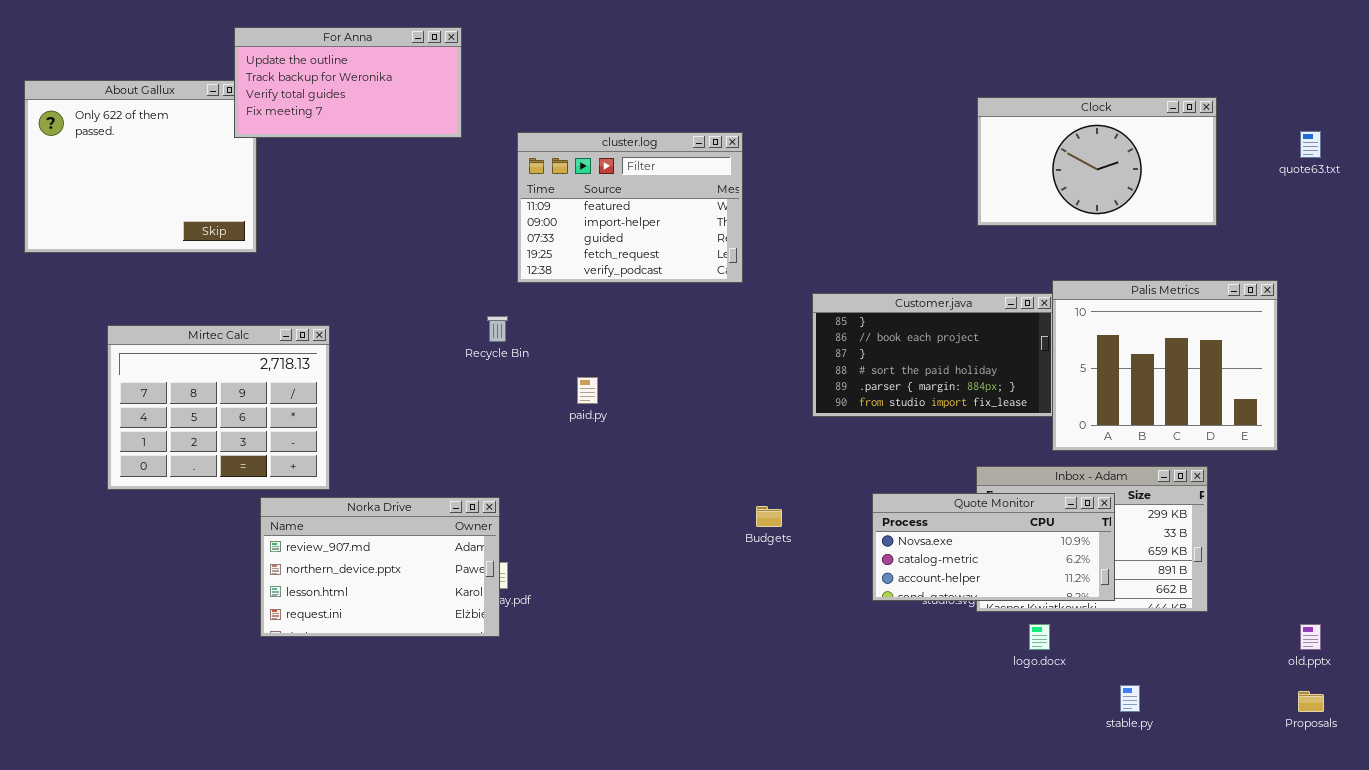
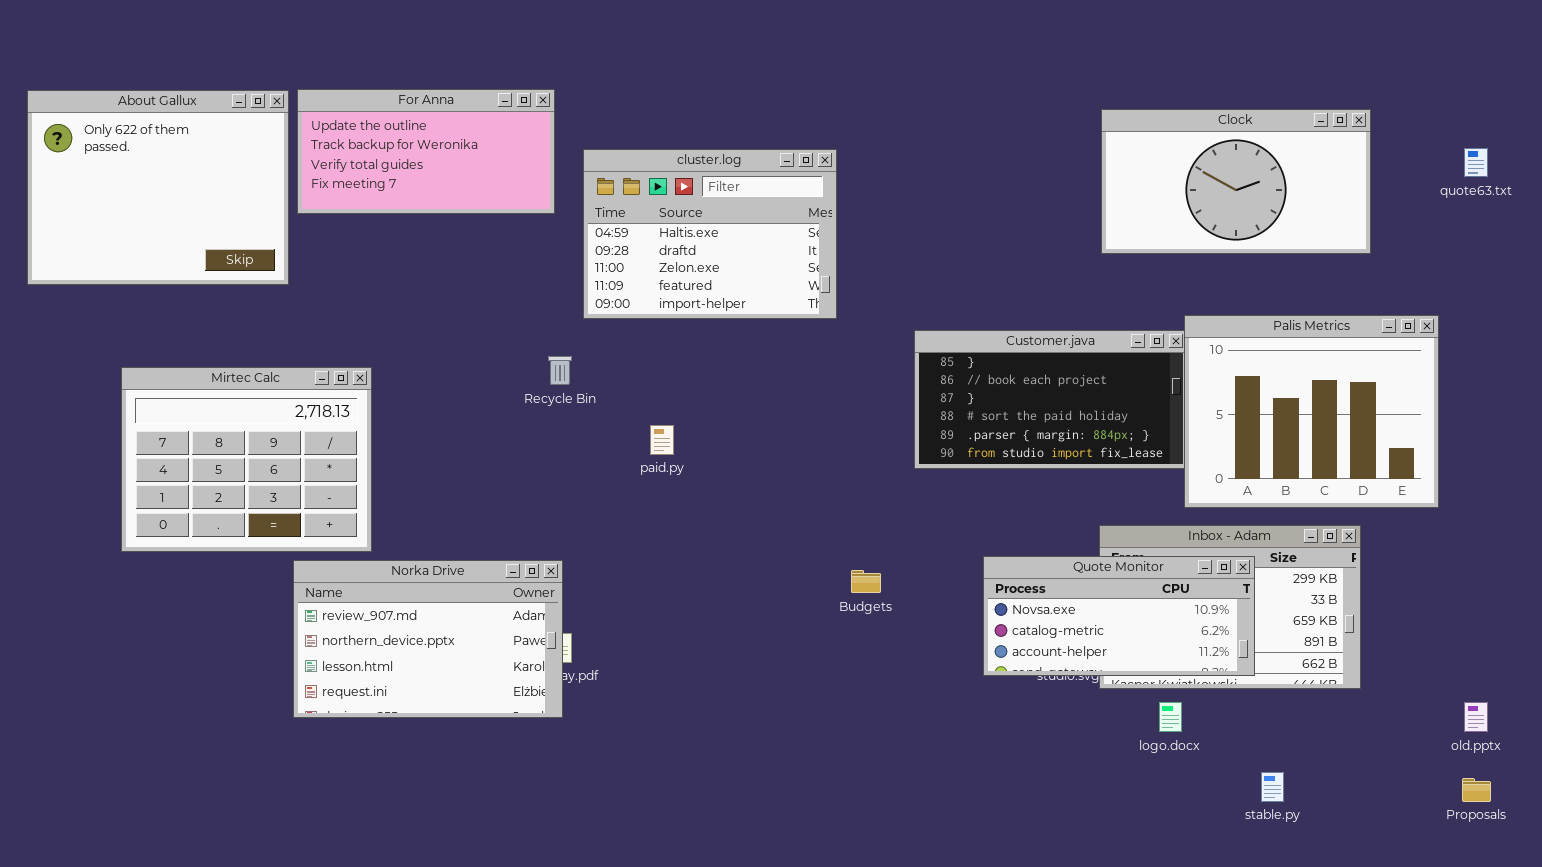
For Anna: [234,27,462,138] -> [297,89,555,214], moved
cluster.log: [517,132,743,283] -> [583,149,837,319], scrolled up 3 rows

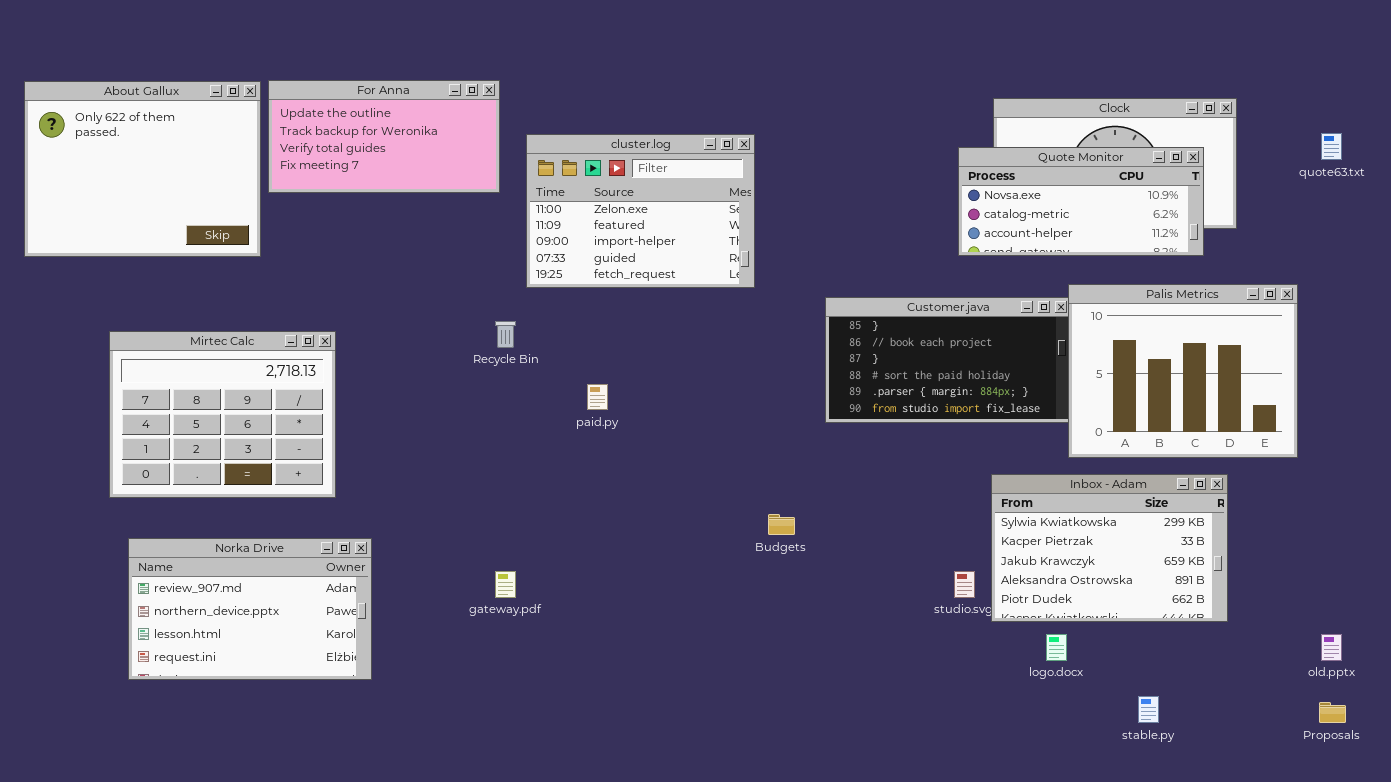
cluster.log: [583,149,837,319] -> [526,134,755,288], scrolled down 2 rows
Quote Monitor: [983,556,1255,676] -> [958,147,1204,256], moved
Norka Drive: [293,560,563,718] -> [128,538,372,680], moved

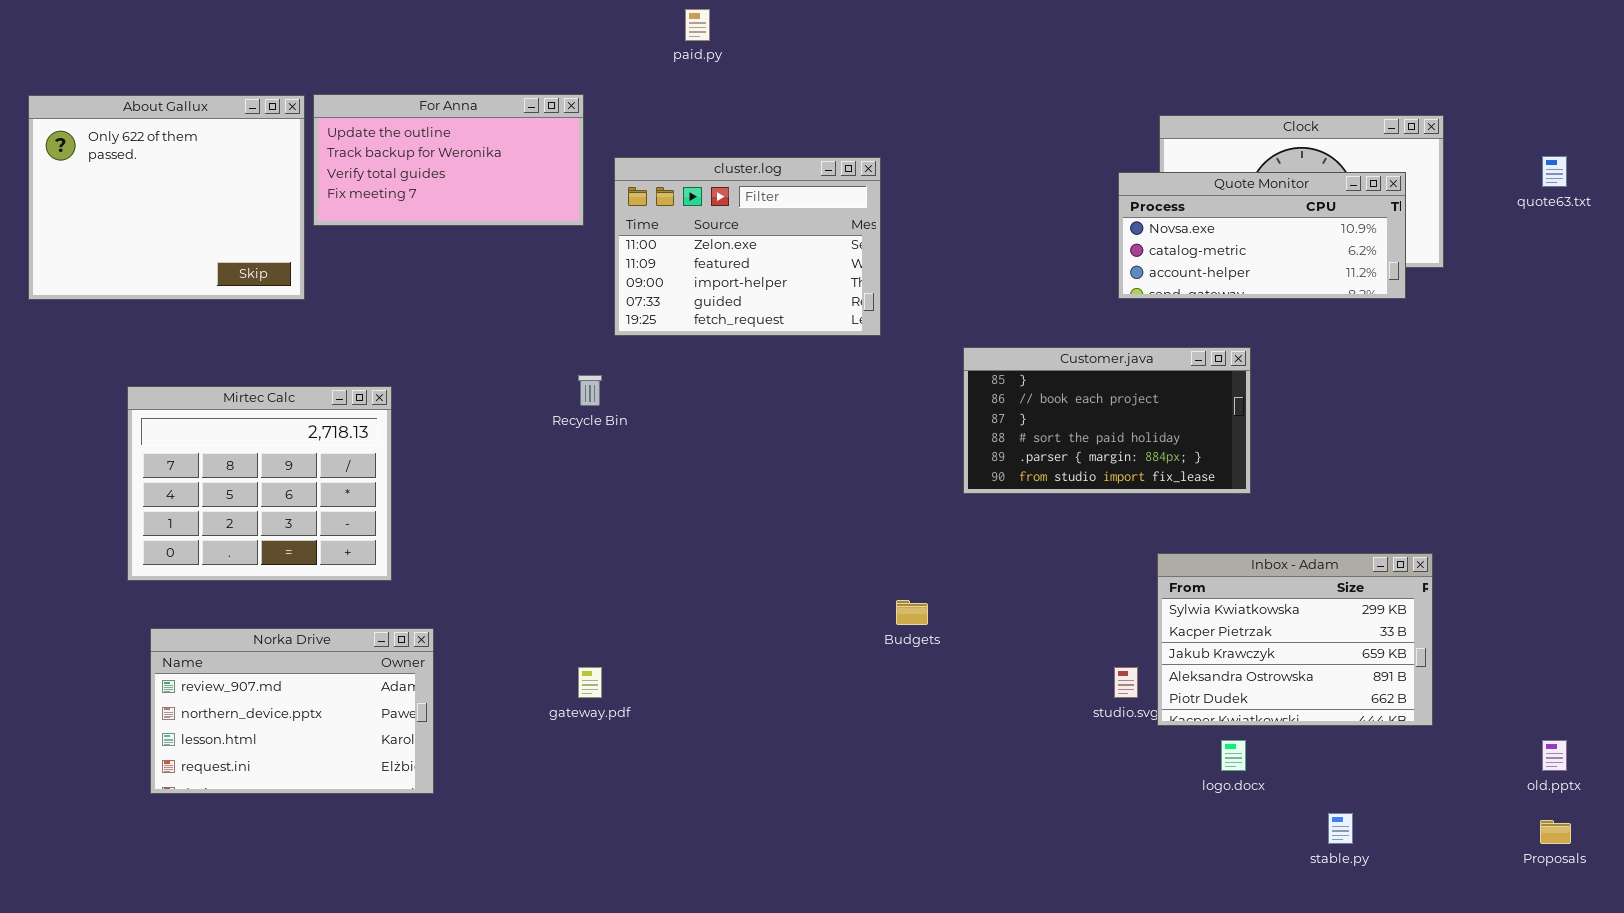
Palis Metrics: [1068,284,1298,458] -> none, closed
paid.py: [587,384,608,410] -> [685,9,710,41], moved

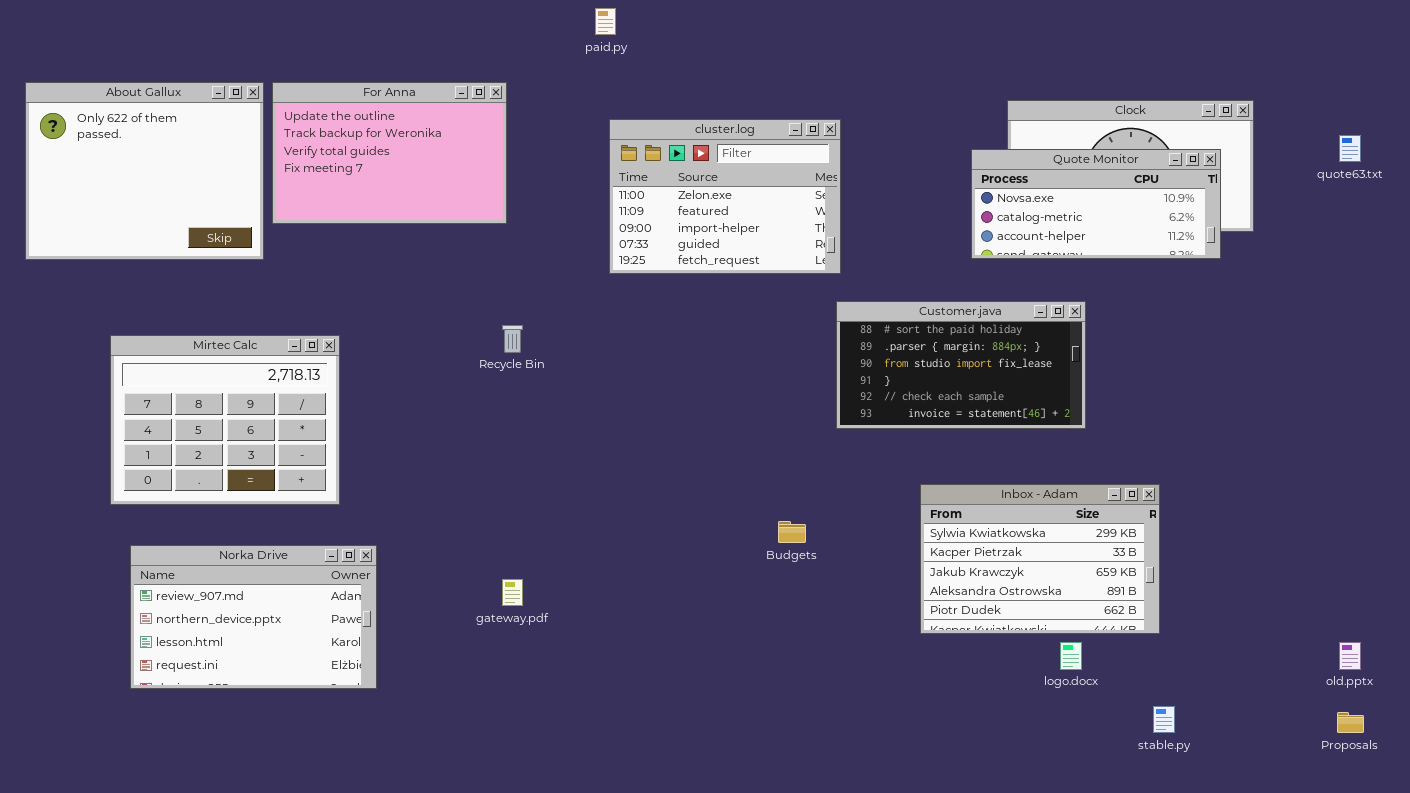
For Anna: [313,94,584,226] -> [272,82,507,224], resized
cluster.log: [614,157,881,336] -> [609,119,841,274], moved
Customer.java: [963,347,1251,494] -> [836,301,1086,429], scrolled down 3 rows
Inbox - Adam: [1157,553,1433,726] -> [920,484,1160,634], moved

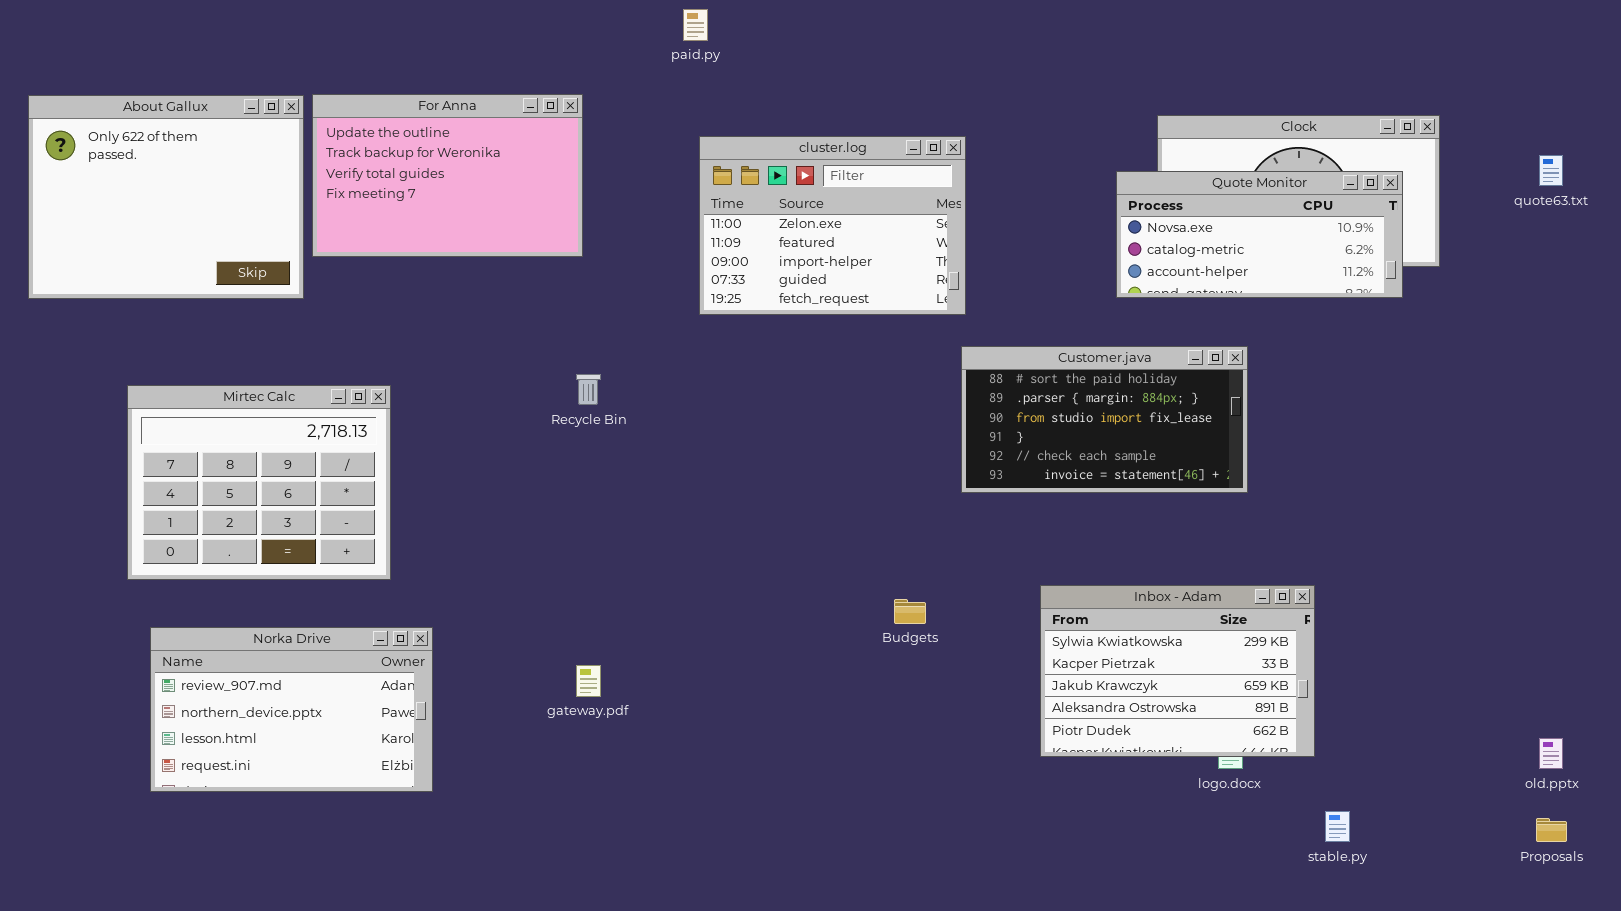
Inbox - Adam: [920,484,1160,634] -> [1040,585,1315,757], moved

